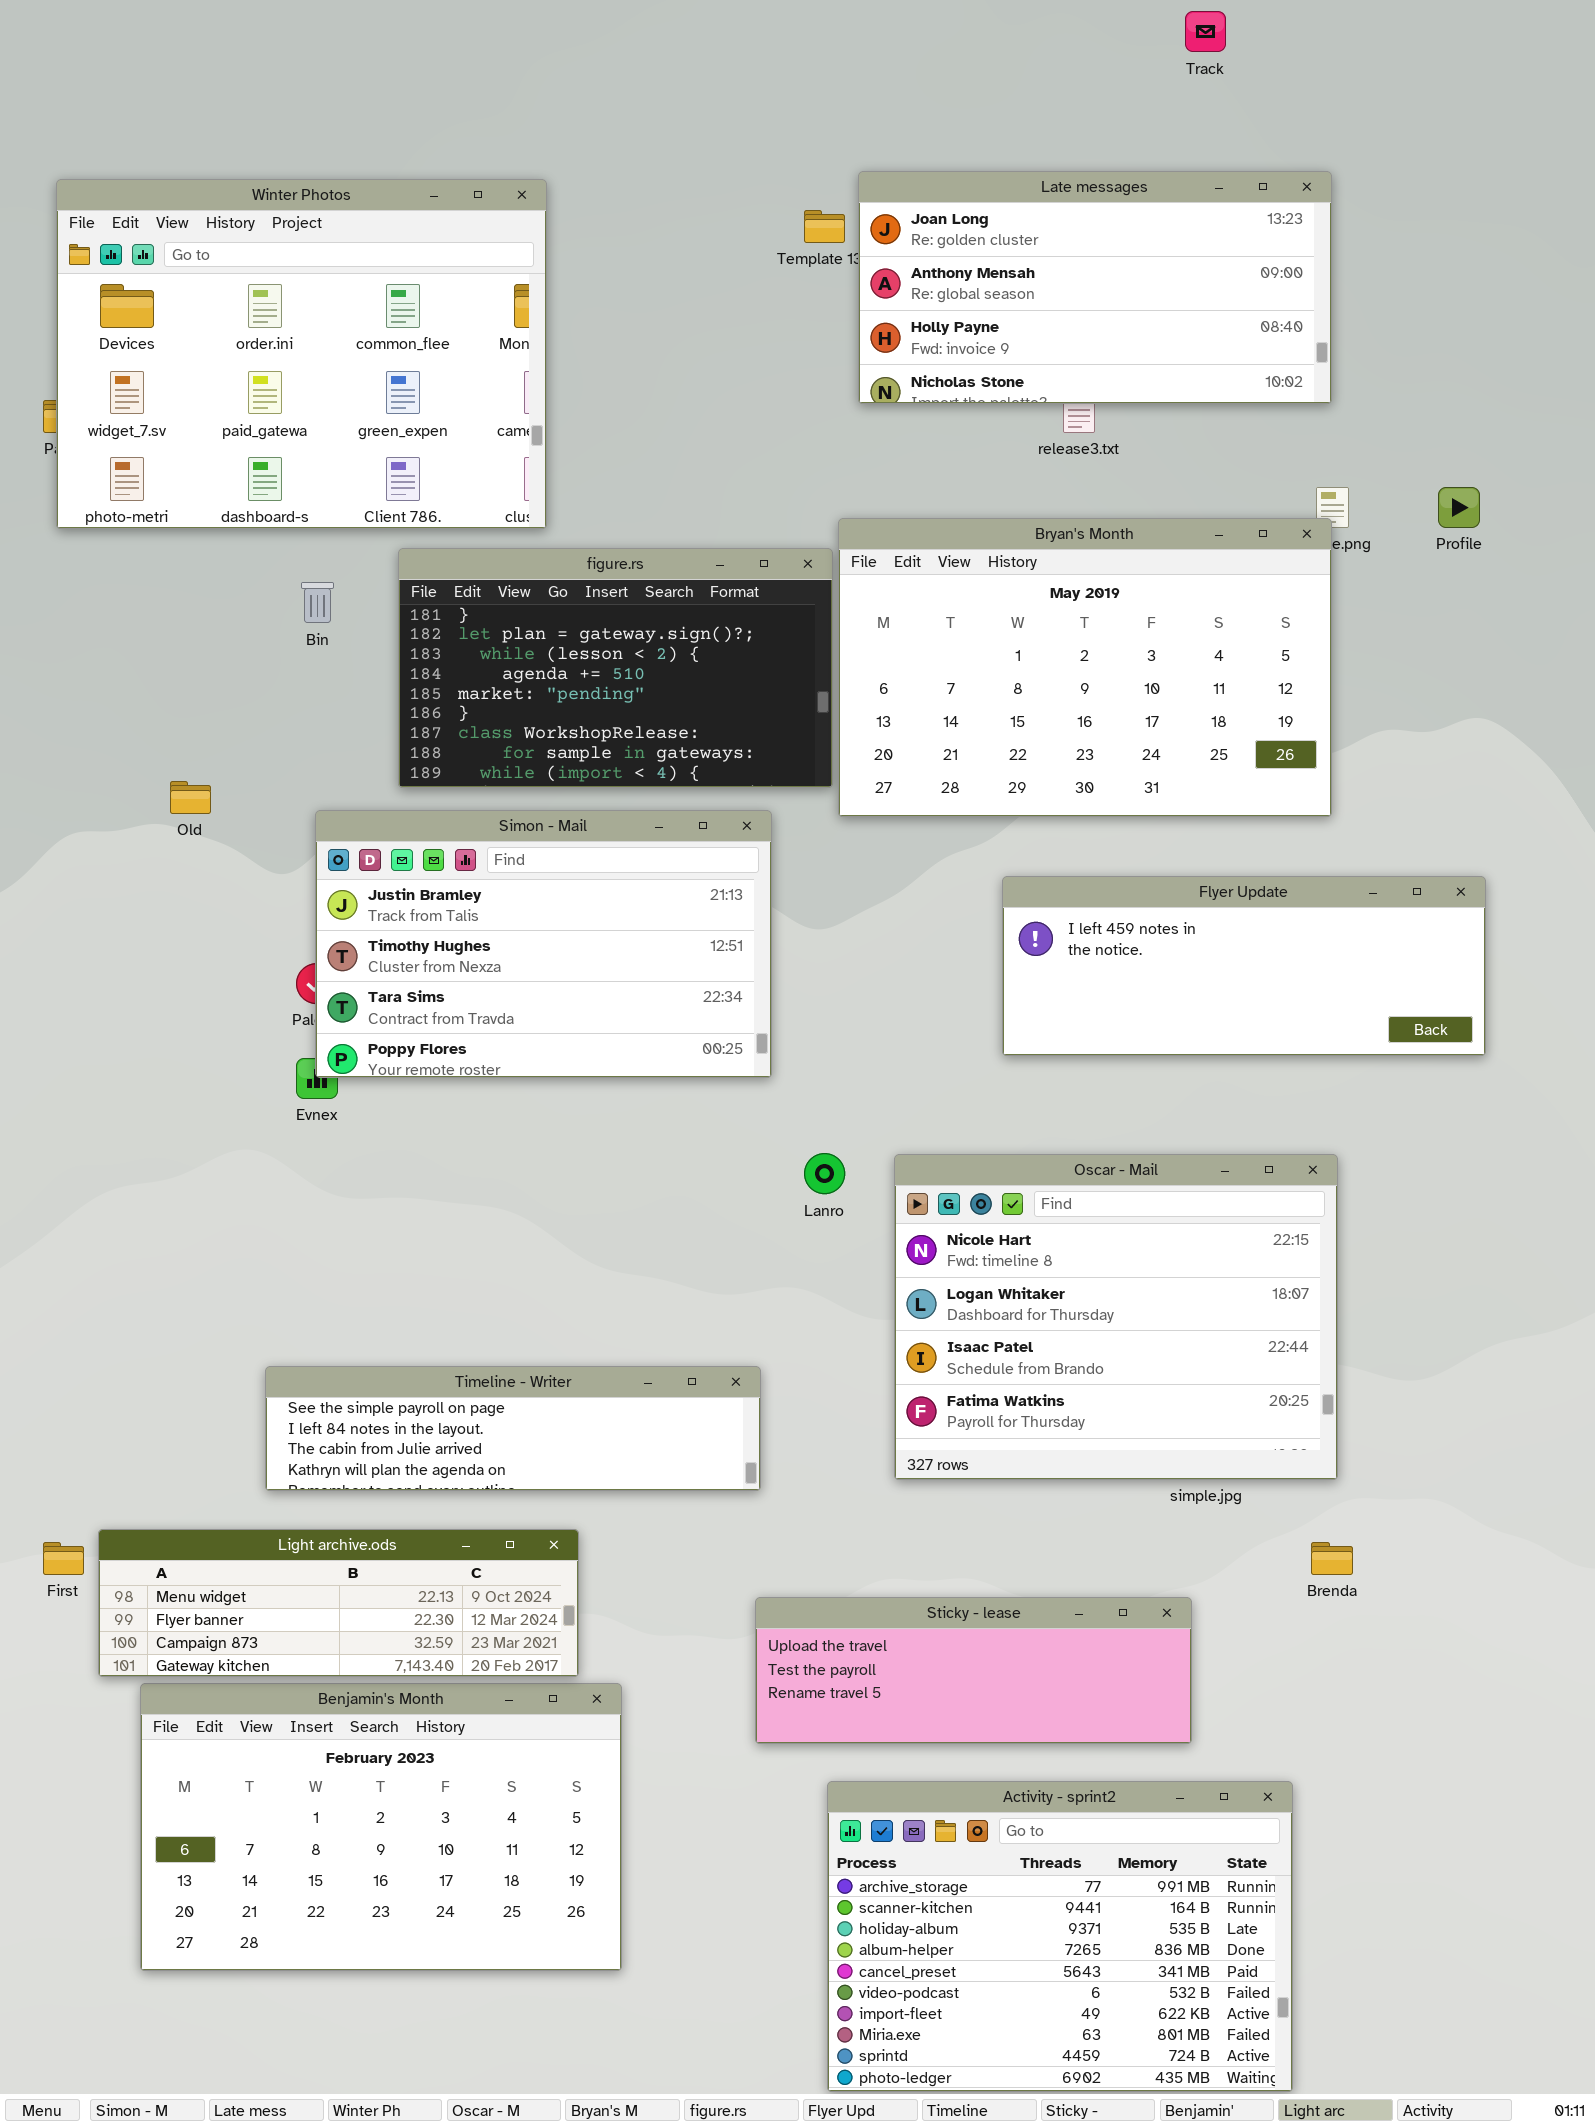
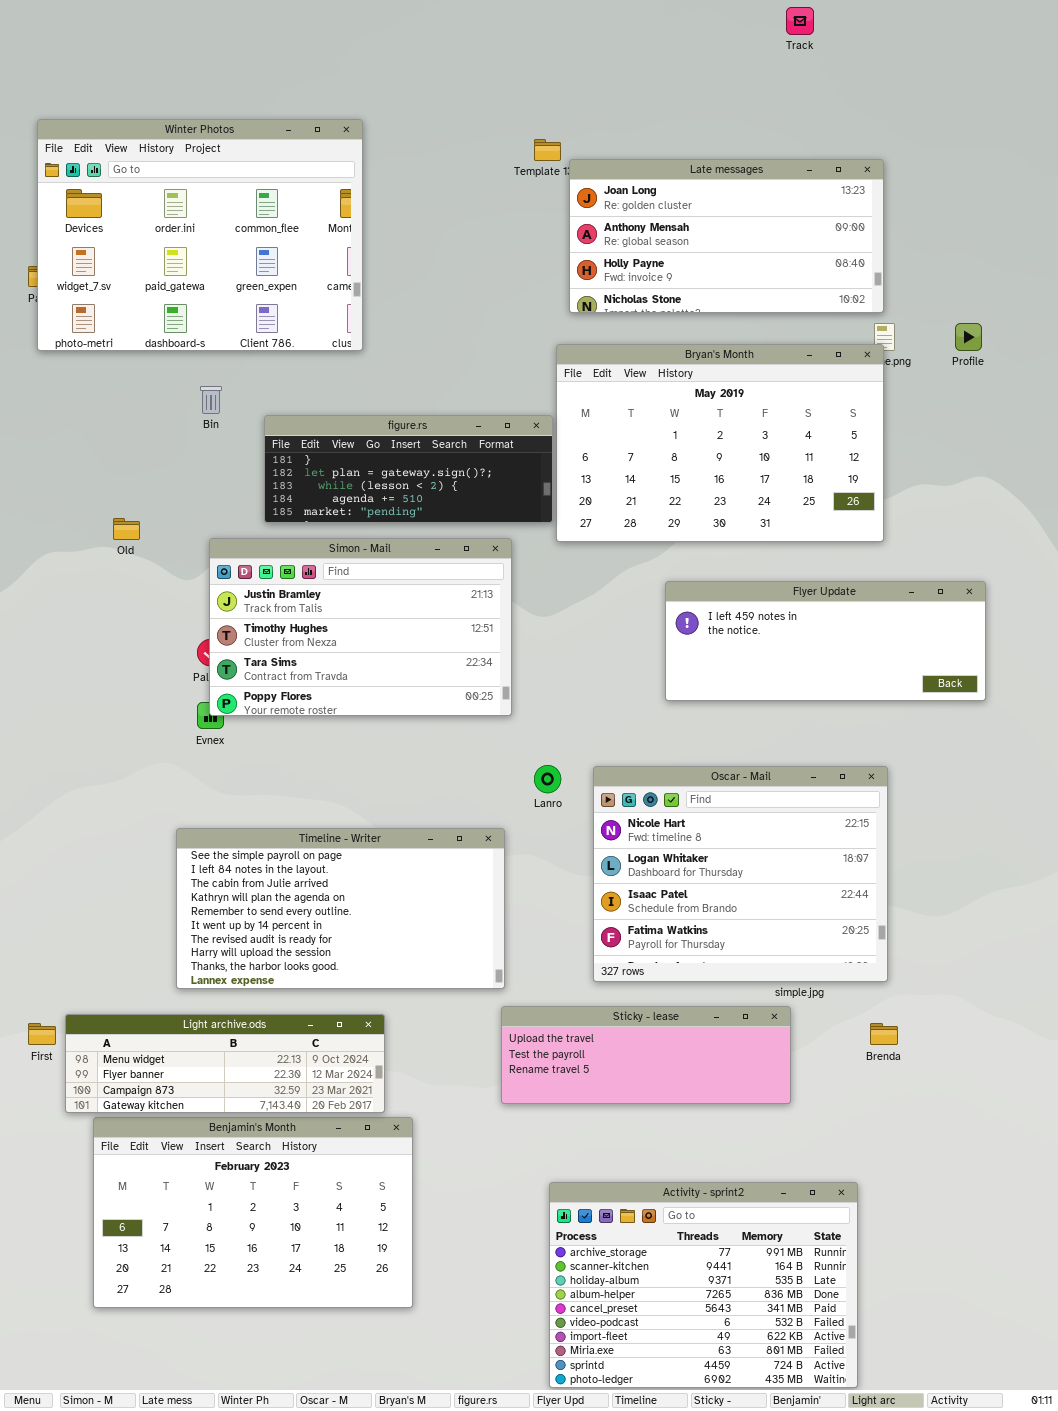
Late messages: [858,171,1332,404] -> [569,159,884,313], moved
figure.rs: [398,548,833,788] -> [264,415,553,523], resized
Timeline - Writer: [265,1366,761,1491] -> [176,828,505,989], resized
Sticky - lease: [755,1597,1192,1744] -> [501,1006,791,1104], moved

